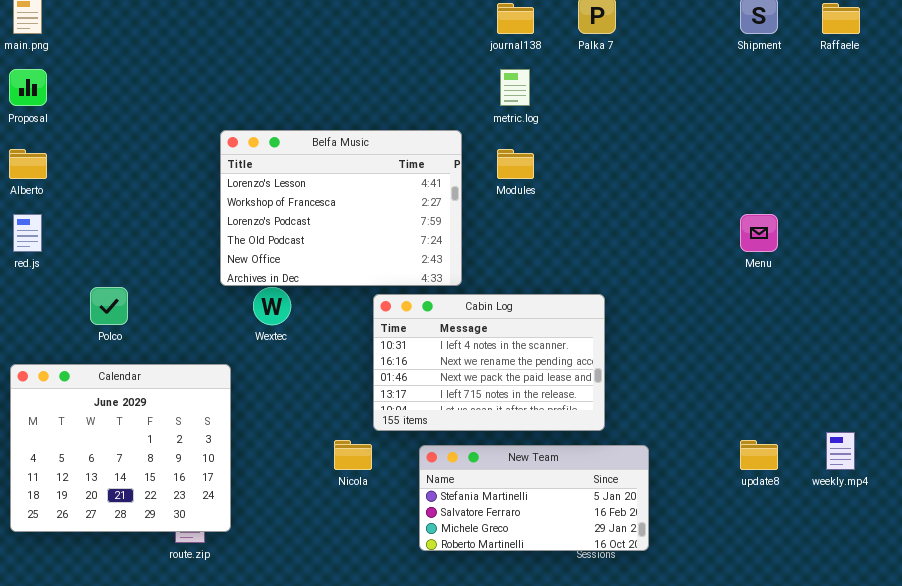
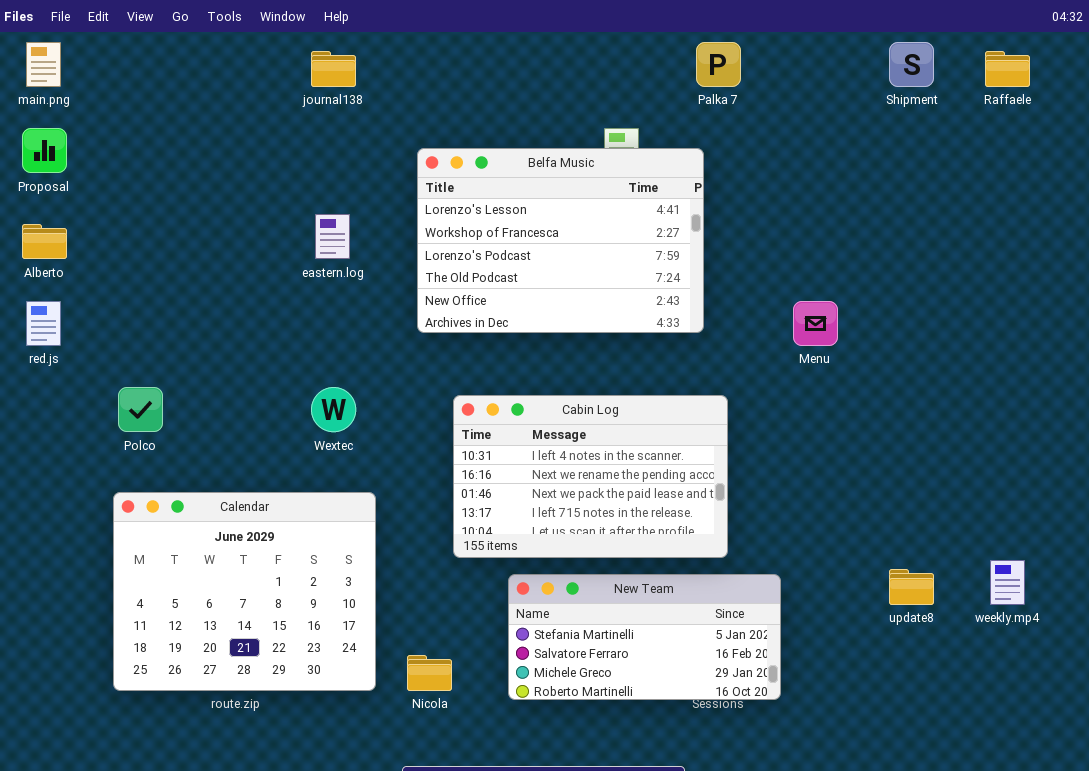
journal138: [497,3,534,34] -> [311,51,356,87], moved
Belfa Music: [220,130,462,286] -> [417,148,704,333], moved
Menu: [740,214,778,252] -> [793,301,838,346], moved
Calendar: [10,364,231,532] -> [113,492,376,691], moved
Nicola: [334,440,372,470] -> [407,655,452,691], moved

